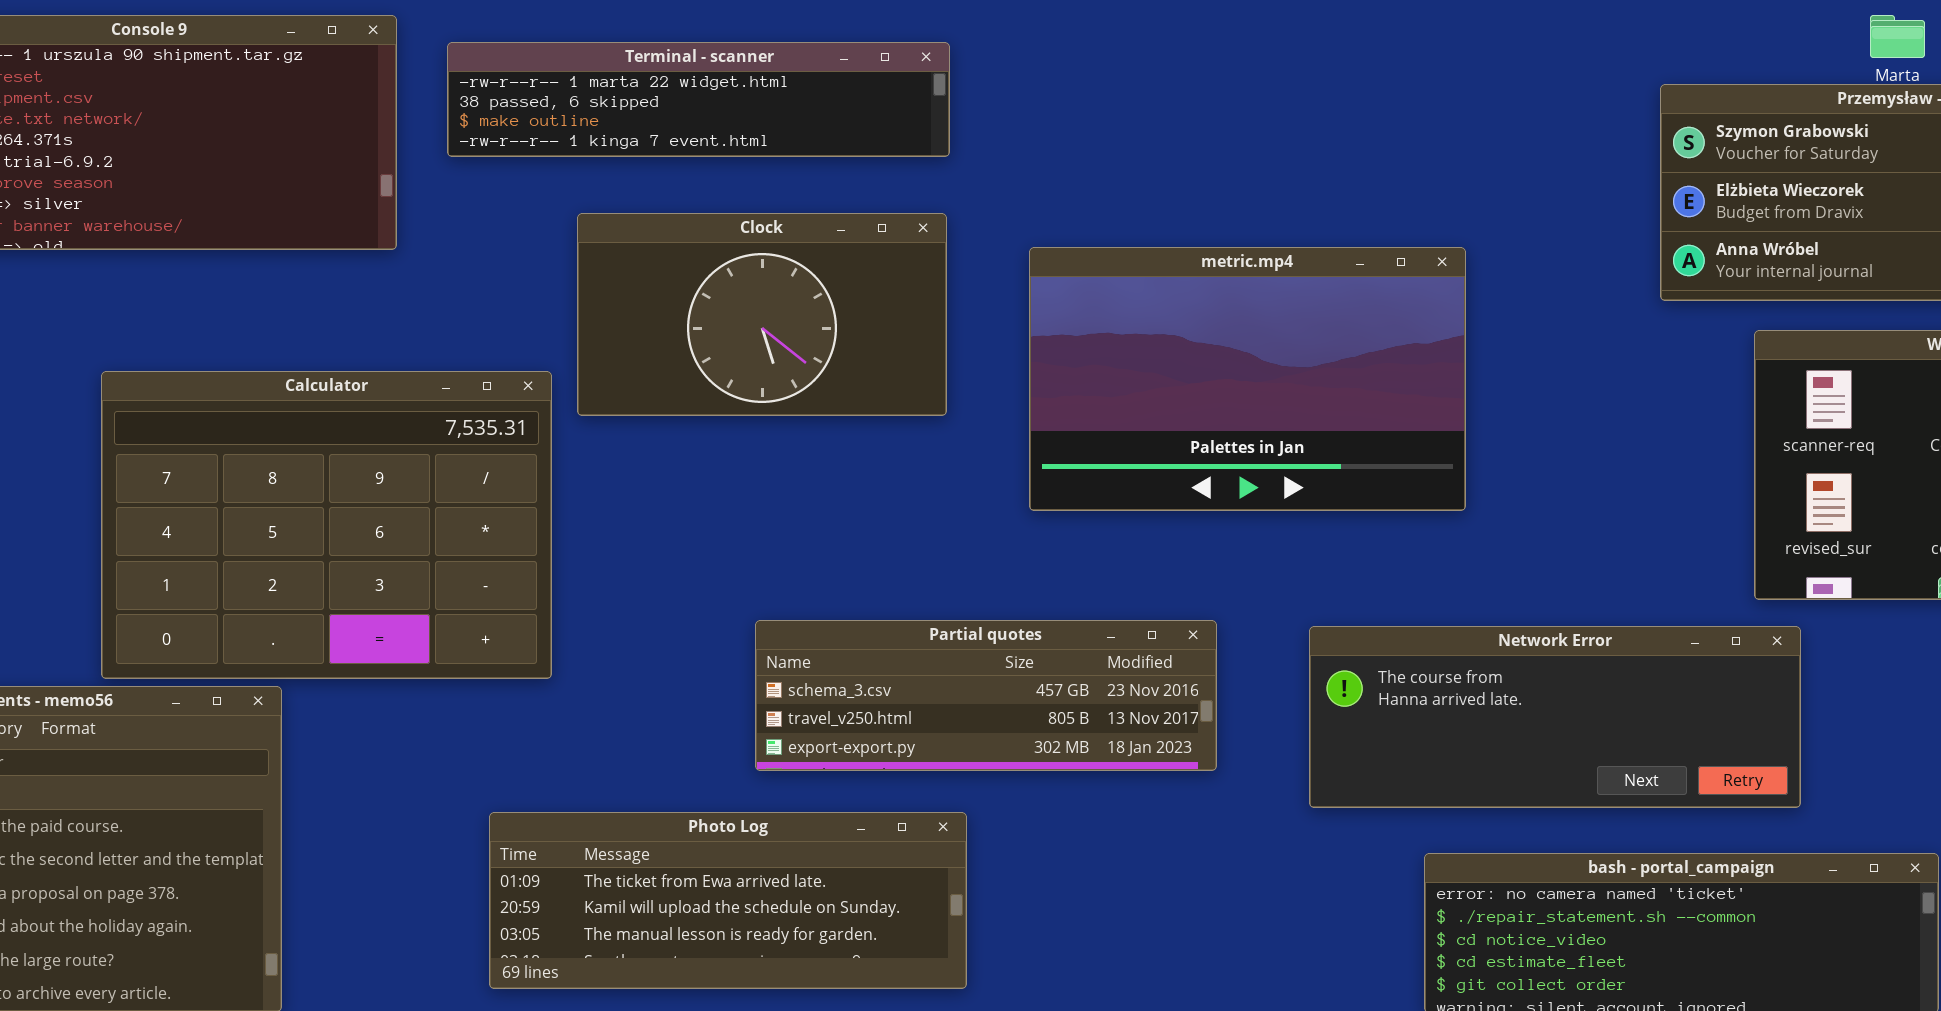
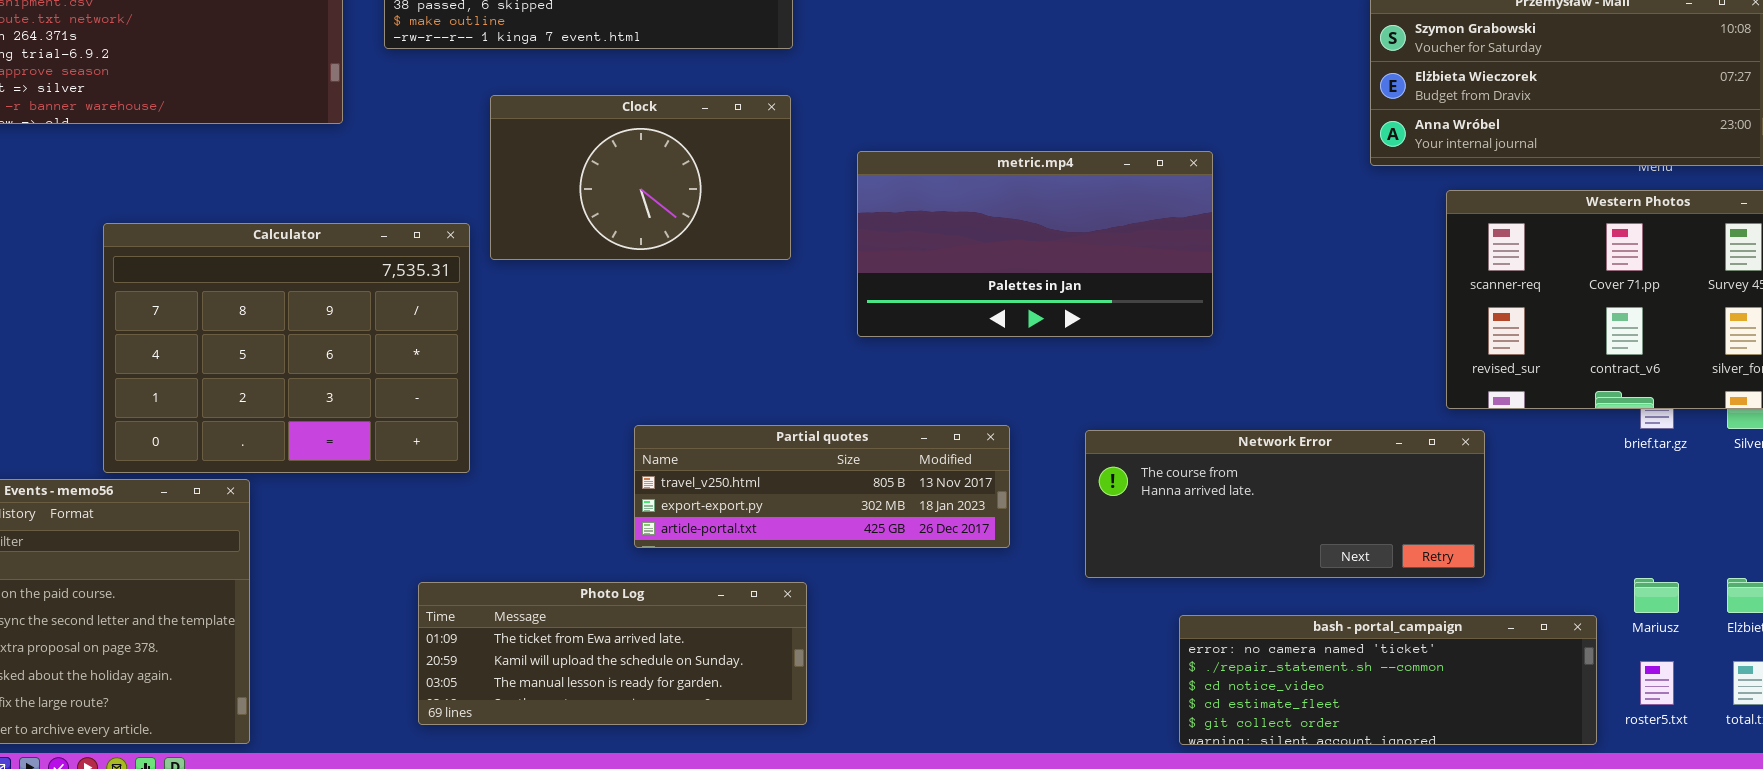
metric.mp4: [1029,247,1466,511] -> [857,151,1213,337], resized
Partial quotes: [755,620,1217,771] -> [634,425,1010,548], scrolled down 1 row

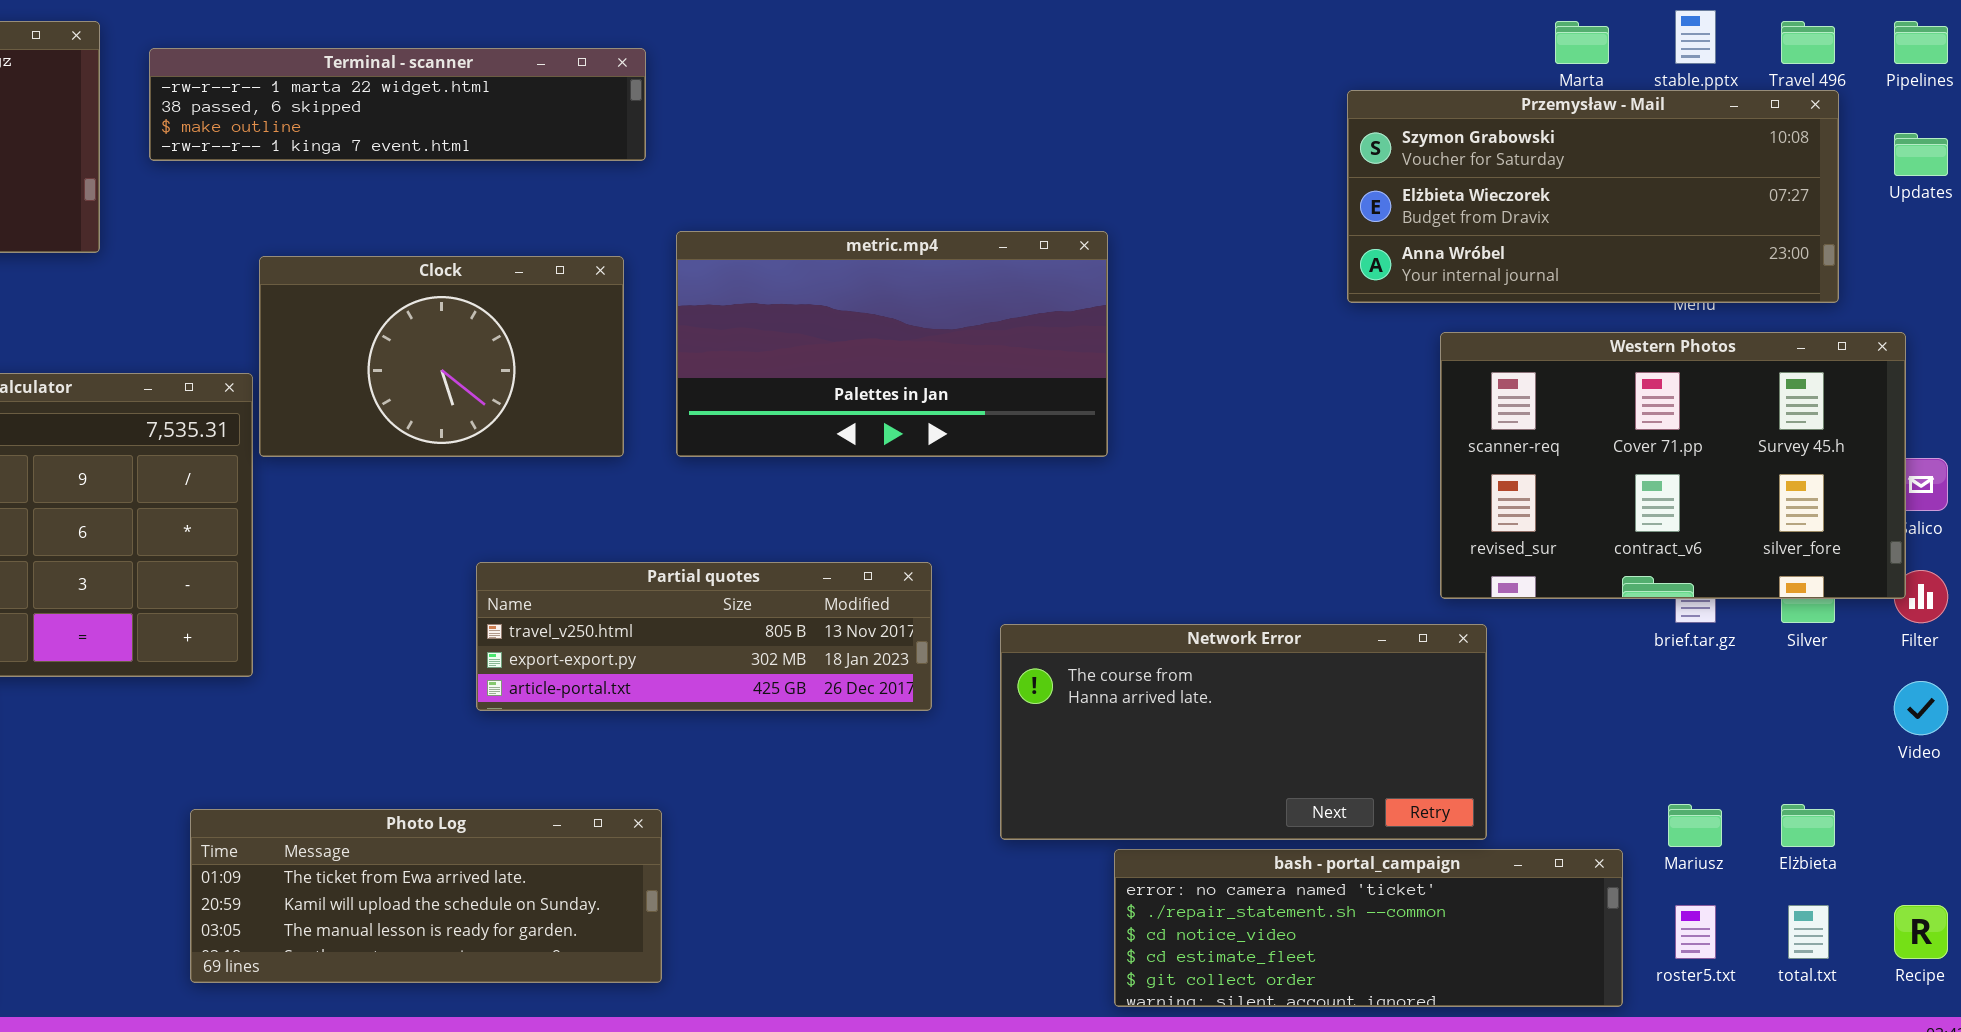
Clock: [490,95,791,260] -> [259,256,624,457], moved
metric.mp4: [857,151,1213,337] -> [676,231,1108,457], moved
Partial quotes: [634,425,1010,548] -> [476,562,932,711], moved
Network Error: [1085,430,1485,578] -> [1000,624,1487,840], resized

